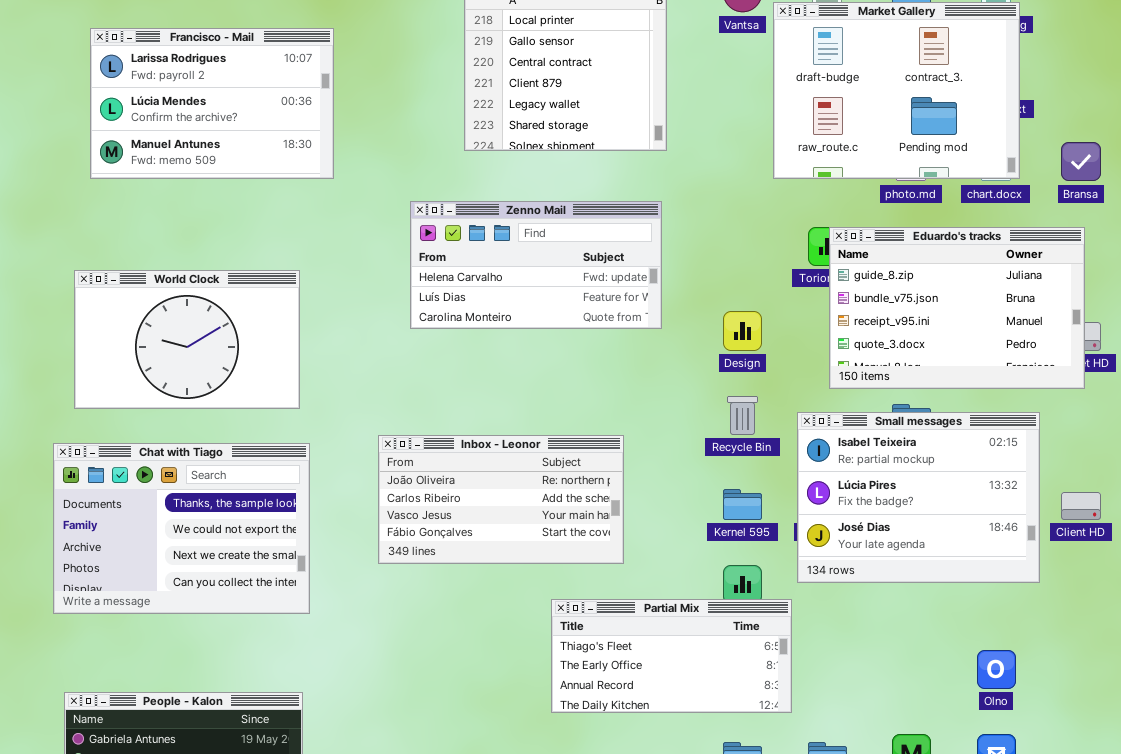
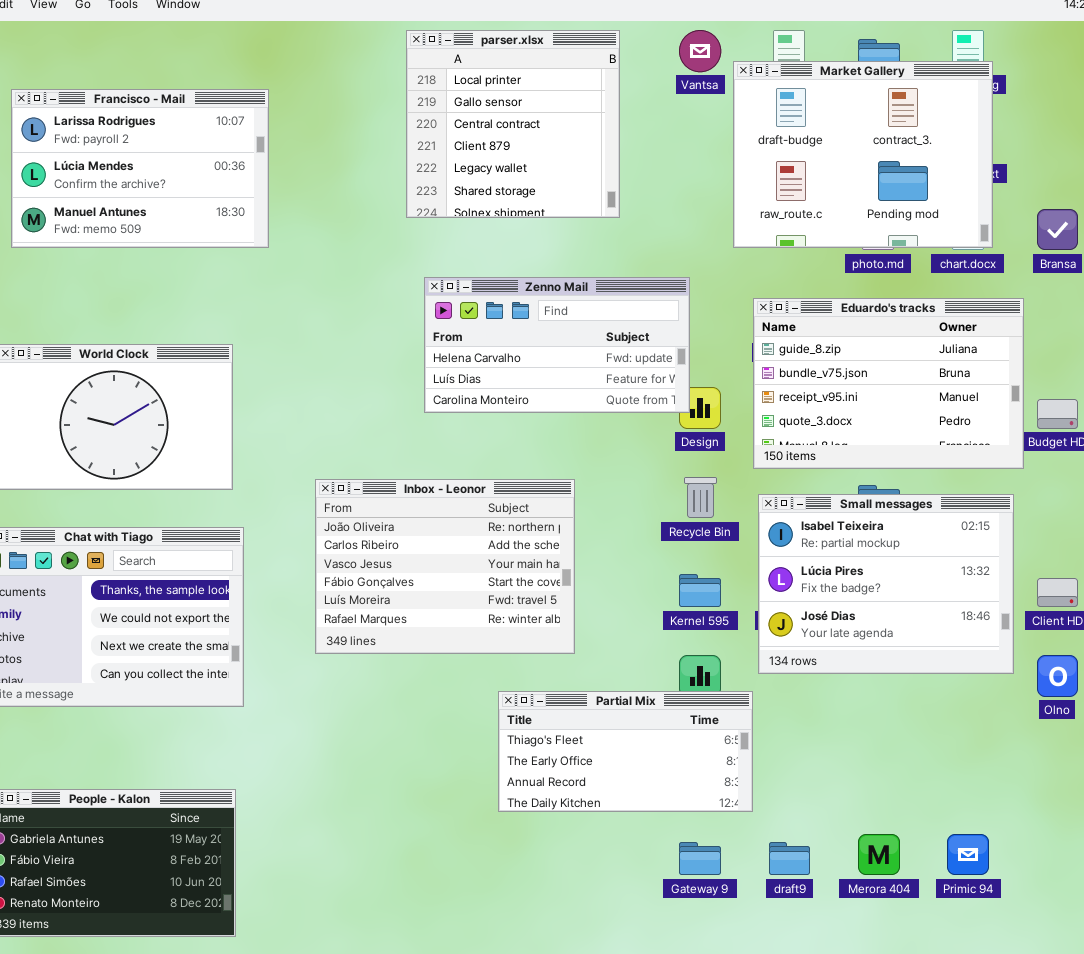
Zenno Mail: [410,201,662,329] -> [424,277,690,413], moved
Eduardo's tracks: [829,227,1085,389] -> [753,298,1024,469], moved
Inbox - Leonor: [378,435,624,564] -> [315,479,575,654], resized
Olno: [977,650,1016,689] -> [1037,655,1078,697], moved

